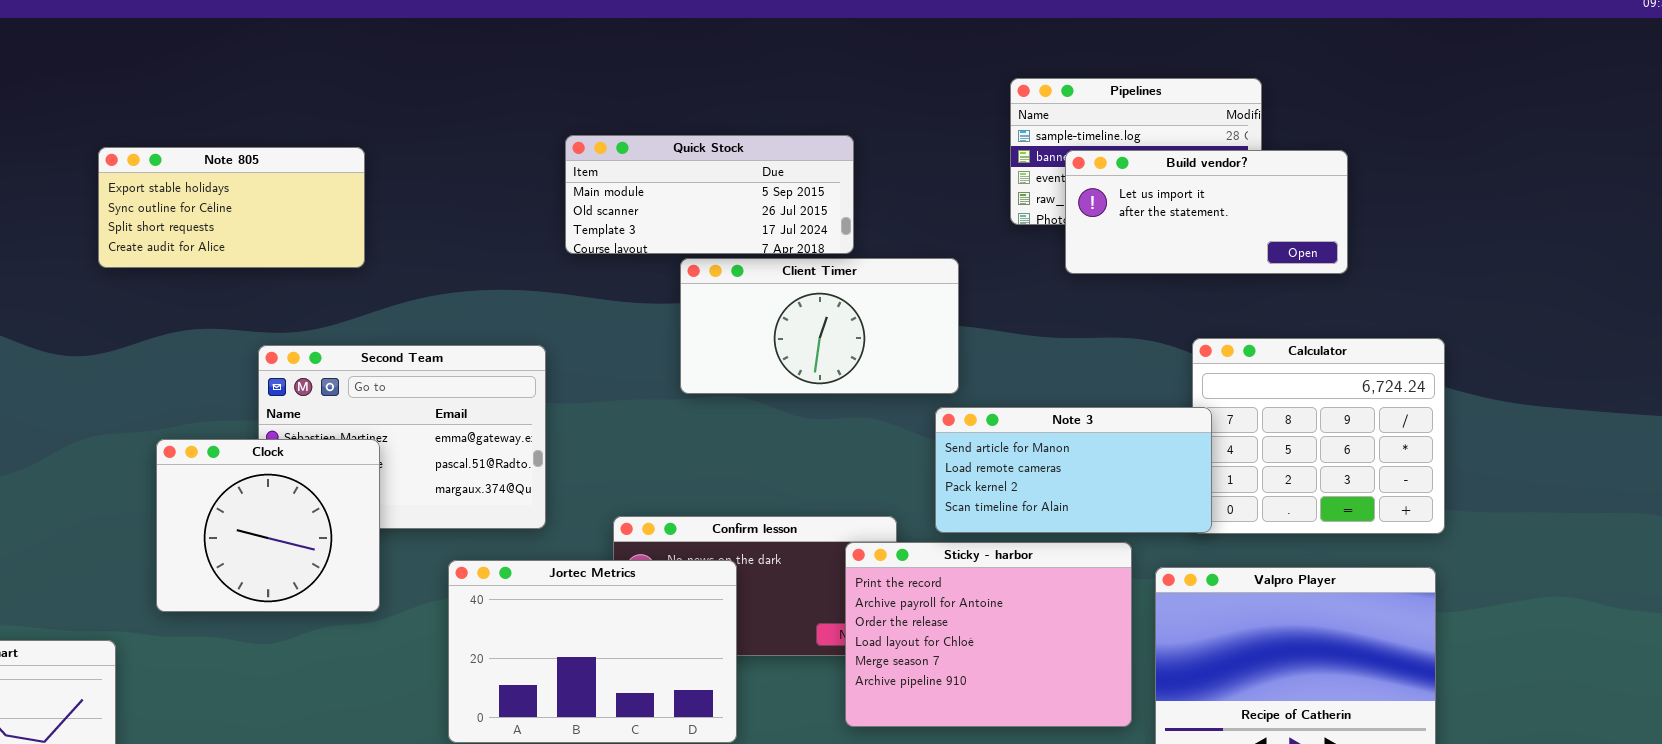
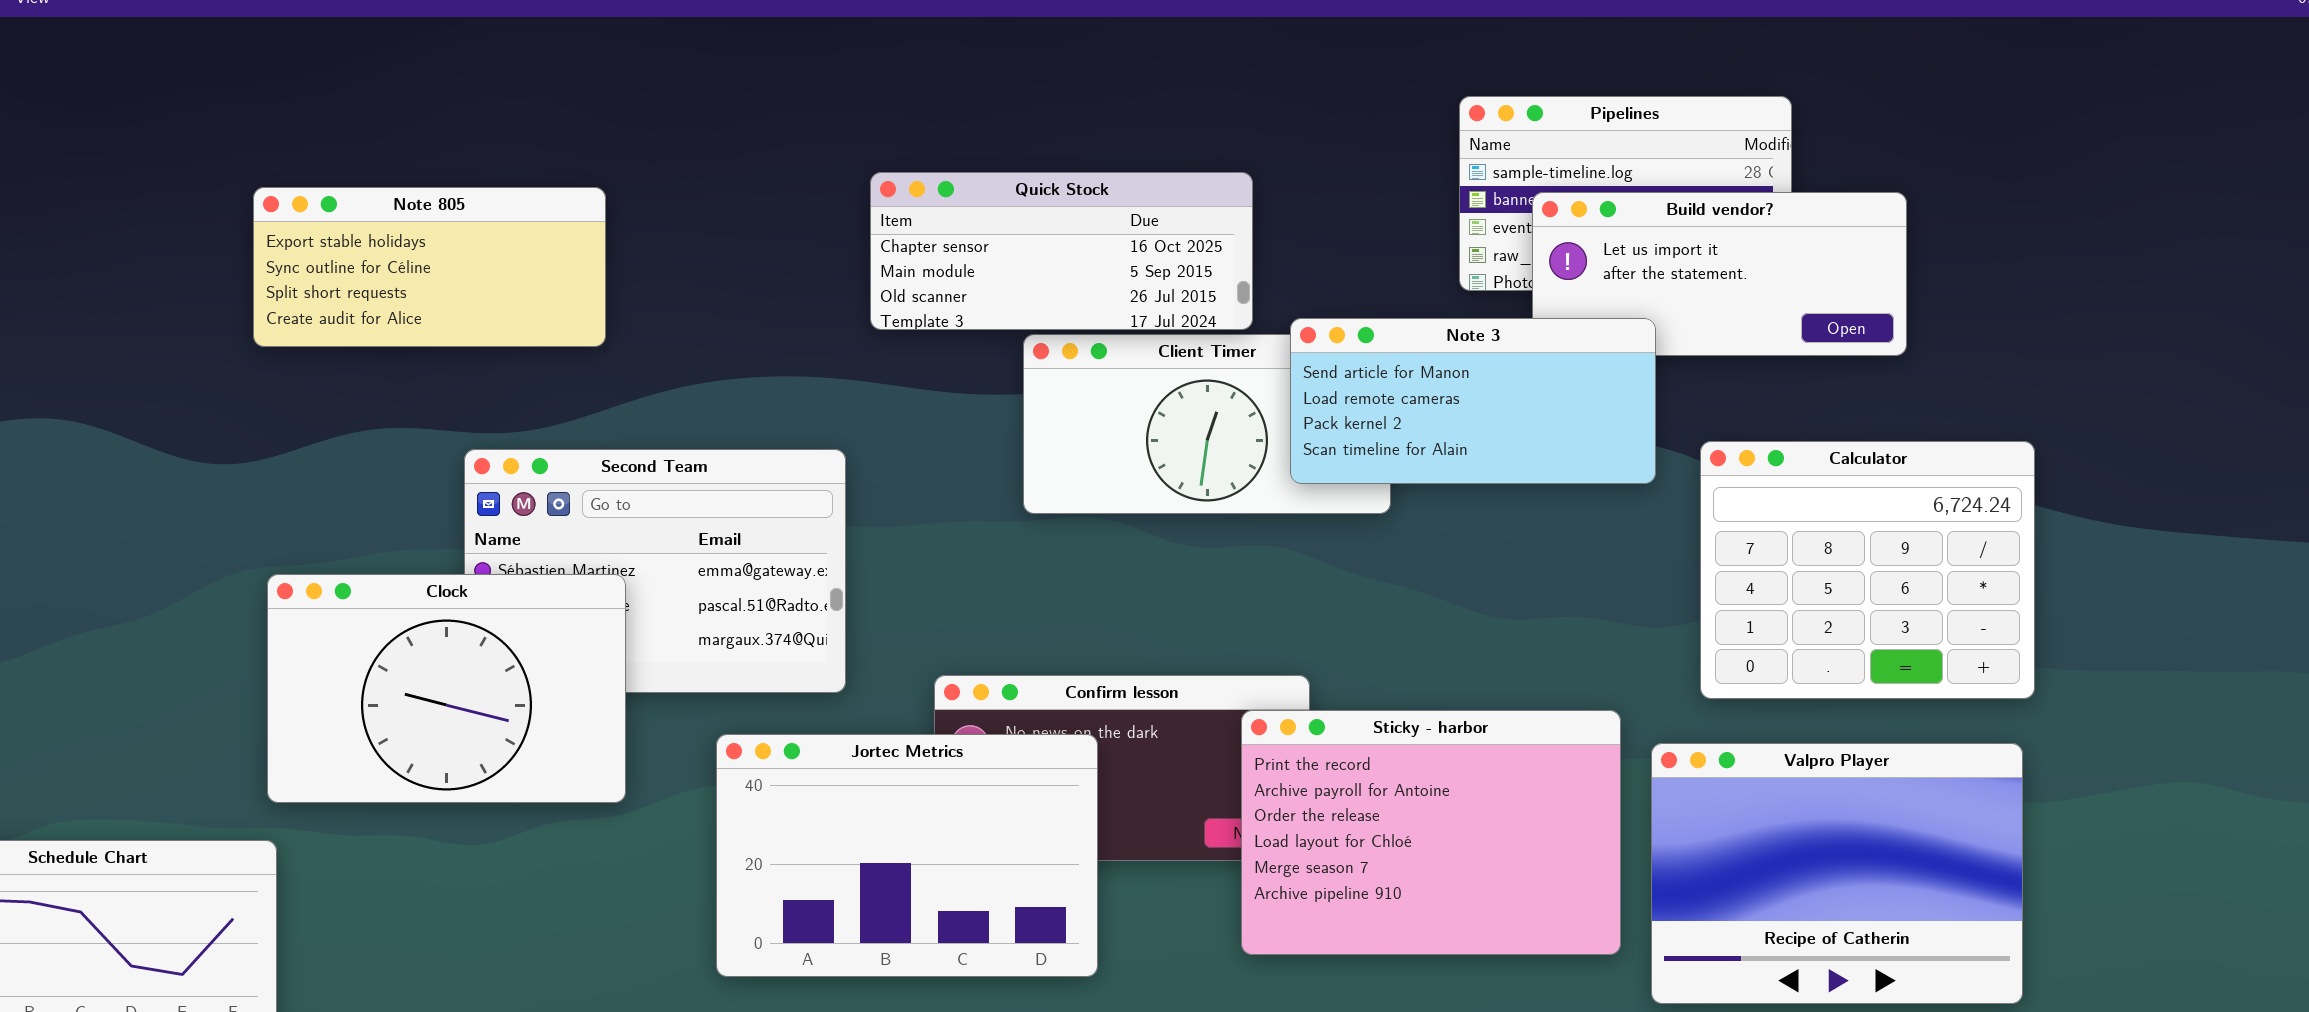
Quick Stock: [565,135,854,254] -> [870,172,1253,330], scrolled up 1 row
Note 3: [935,407,1212,533] -> [1290,318,1656,484], moved
Clock: [156,439,380,612] -> [267,574,626,803], resized

